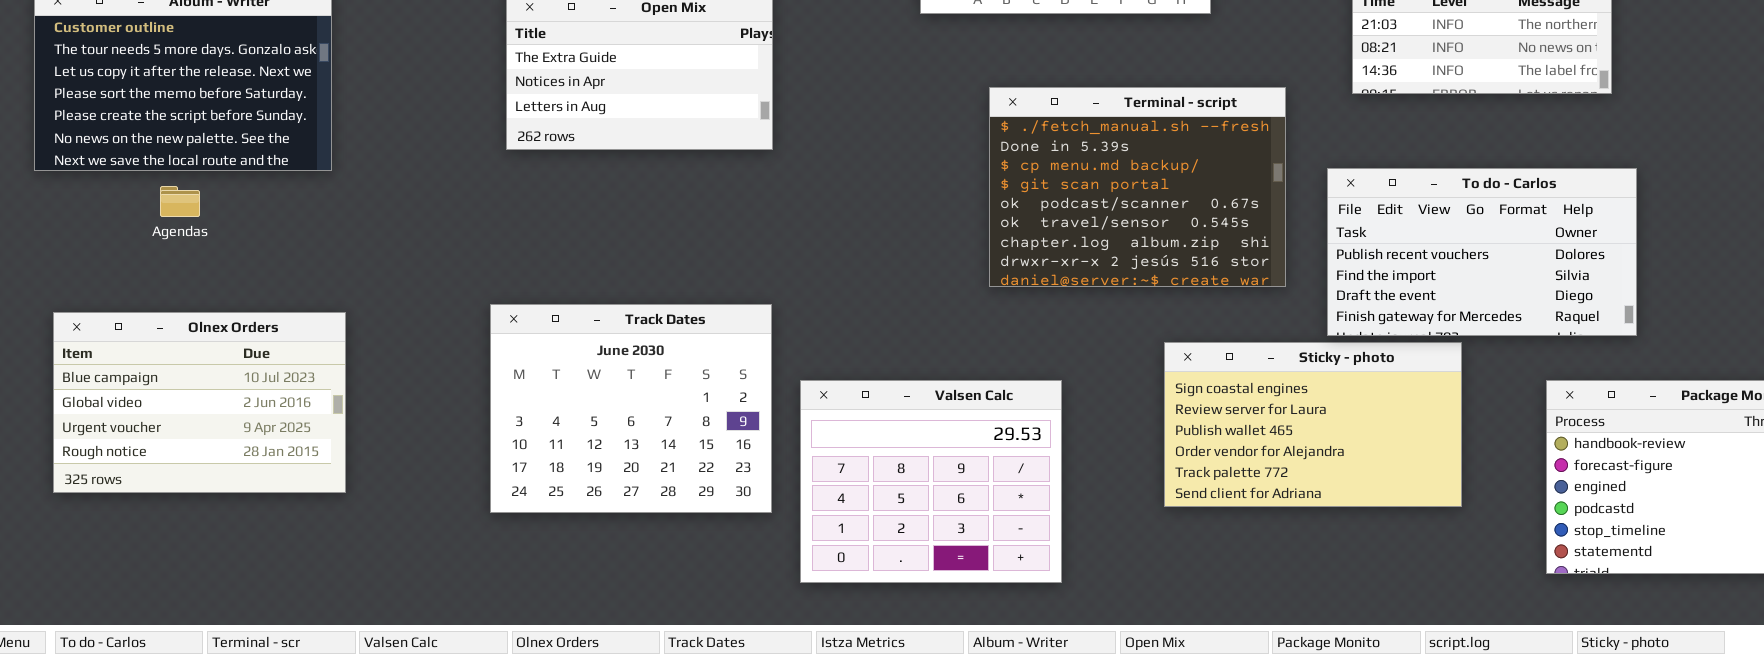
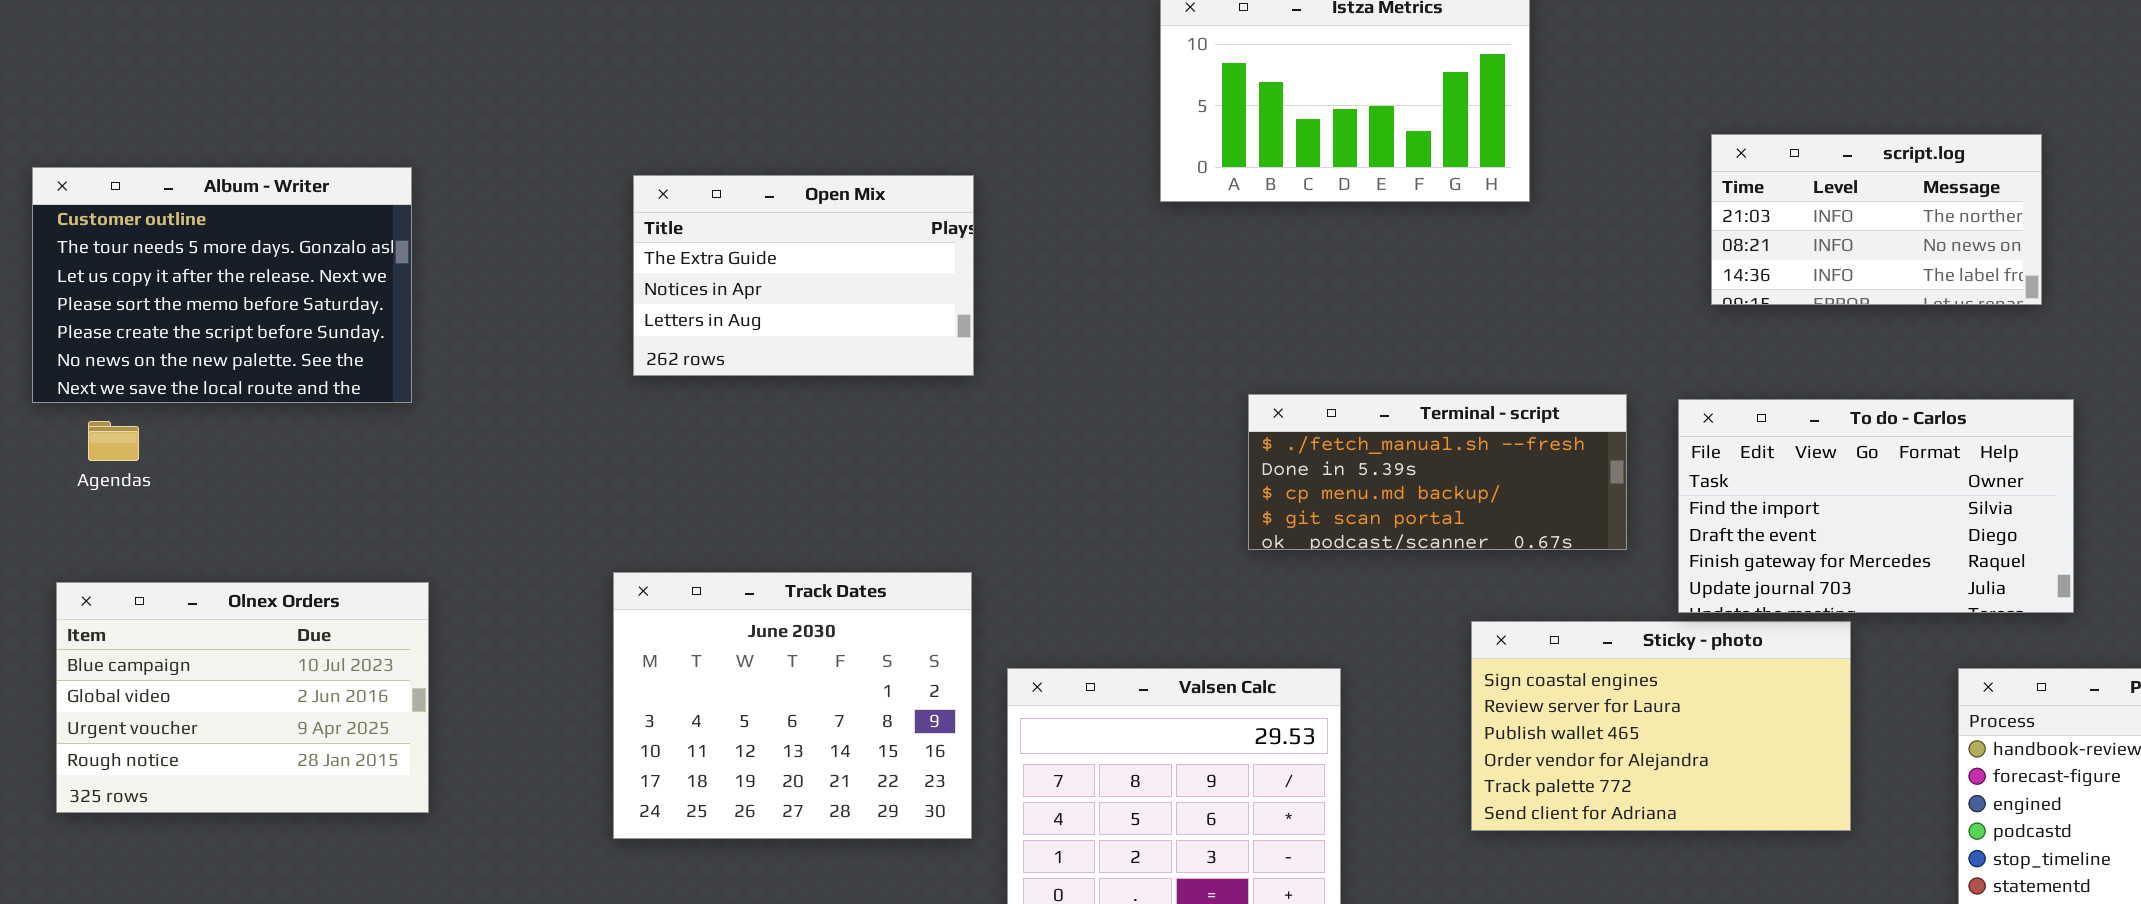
Terminal - script: [989,87,1286,287] -> [1248,394,1627,550], resized
To do - Carlos: [1327,168,1637,336] -> [1678,399,2074,613], scrolled down 1 row
Agendas: [160,186,200,217] -> [88,421,139,461], moved

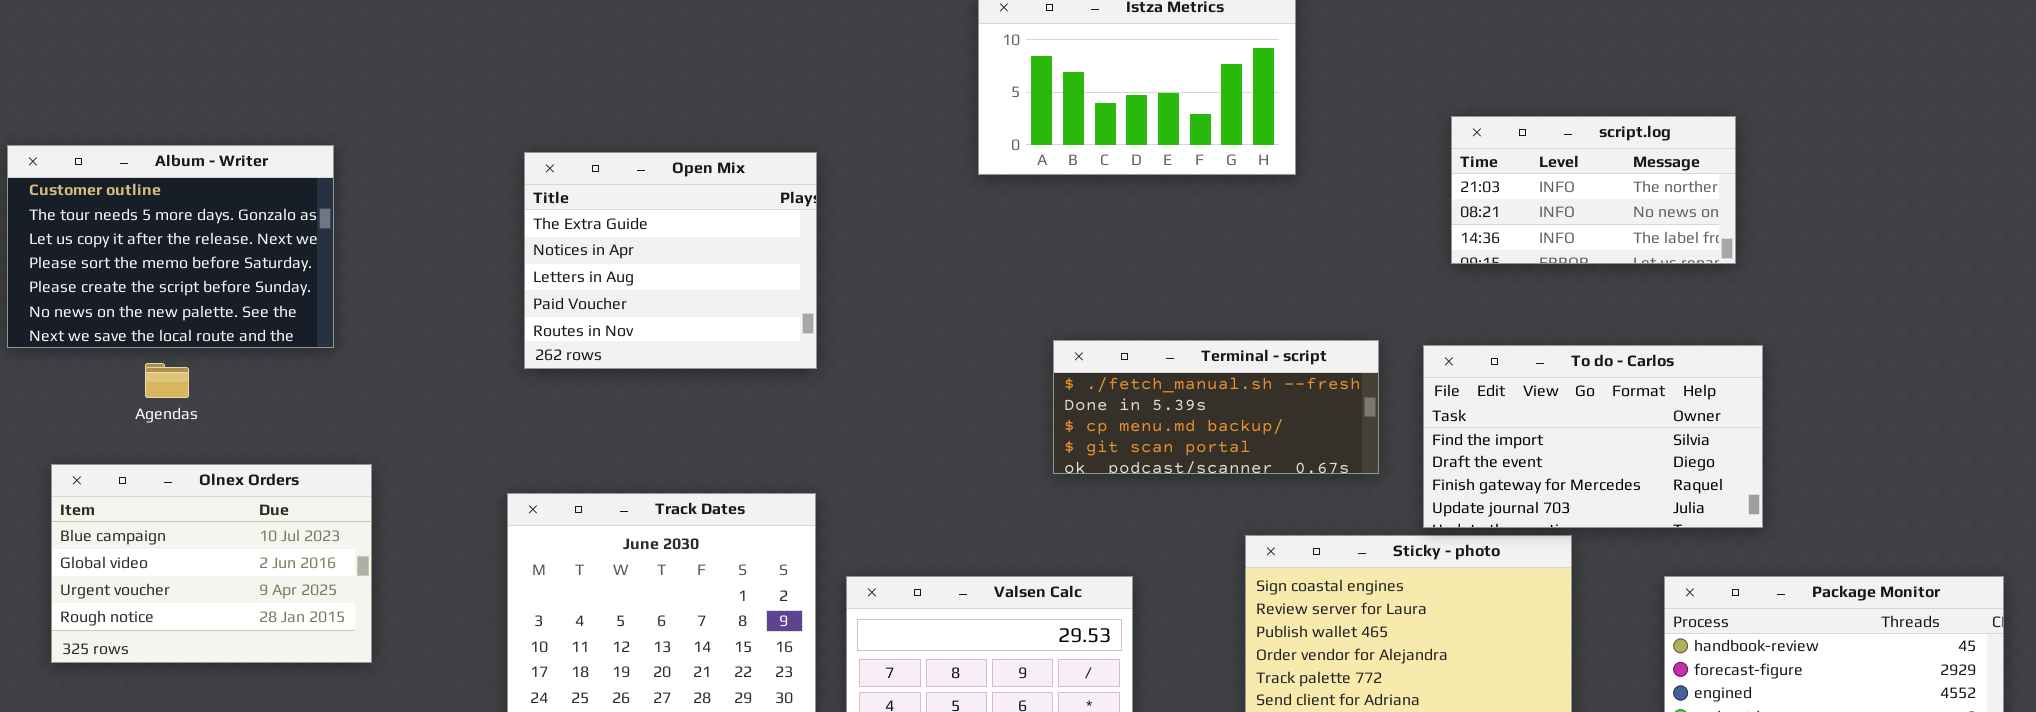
Open Mix: [633,175,974,376] -> [524,152,817,369], resized
Agendas: [88,421,139,461] -> [145,363,189,398], moved
Olnex Orders: [56,582,429,813] -> [51,464,372,663], moved

